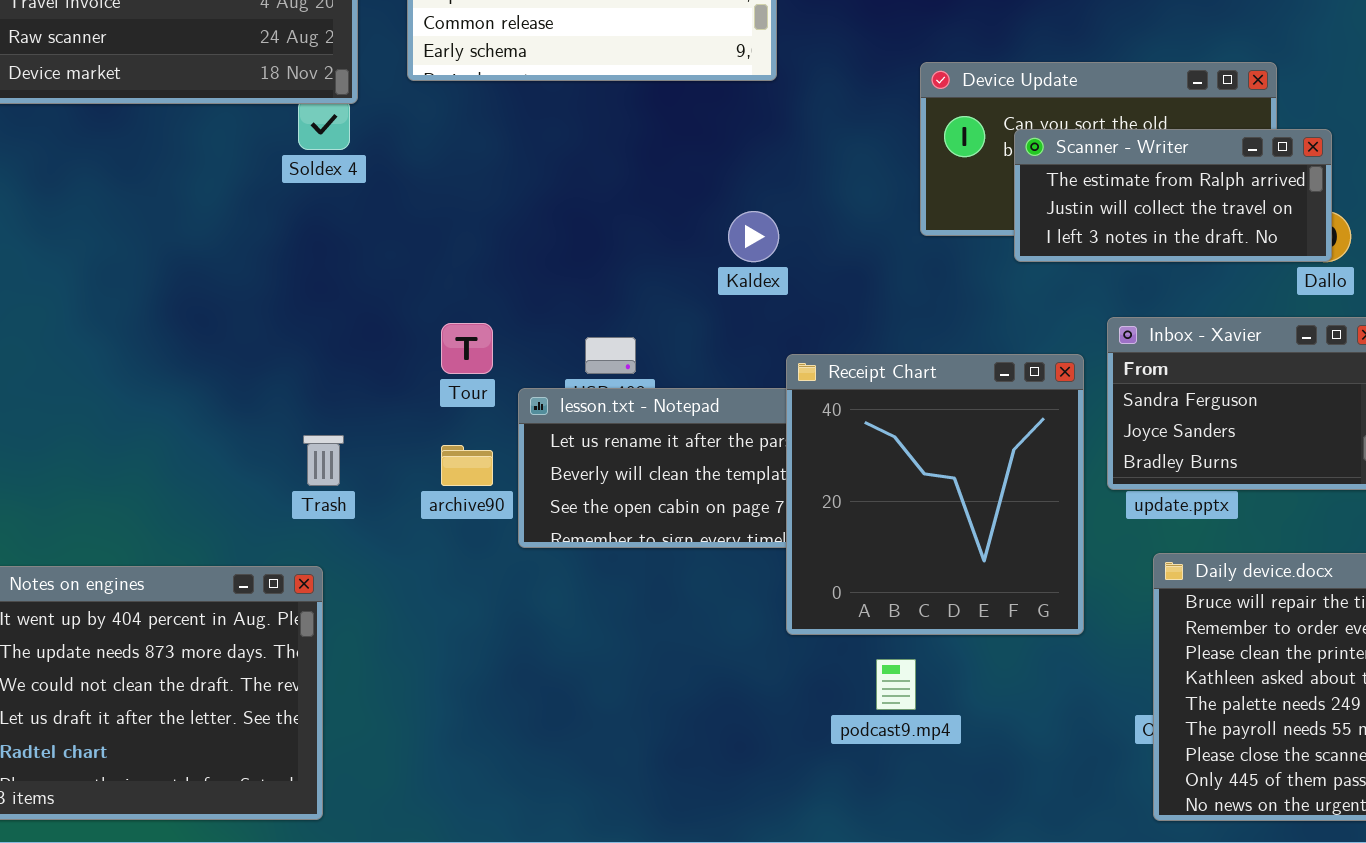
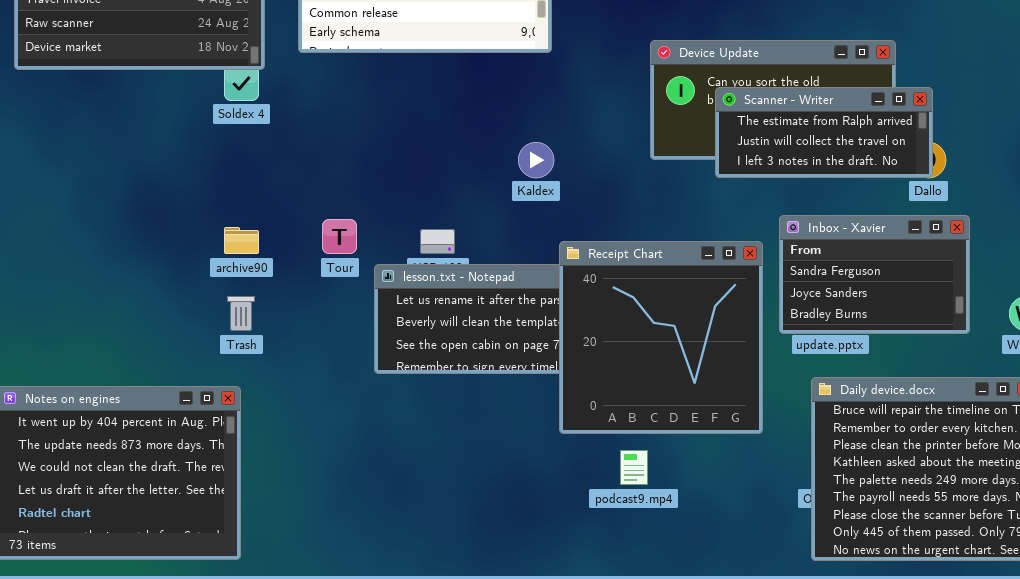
archive90: [441,445,493,486] -> [224,227,259,254], moved

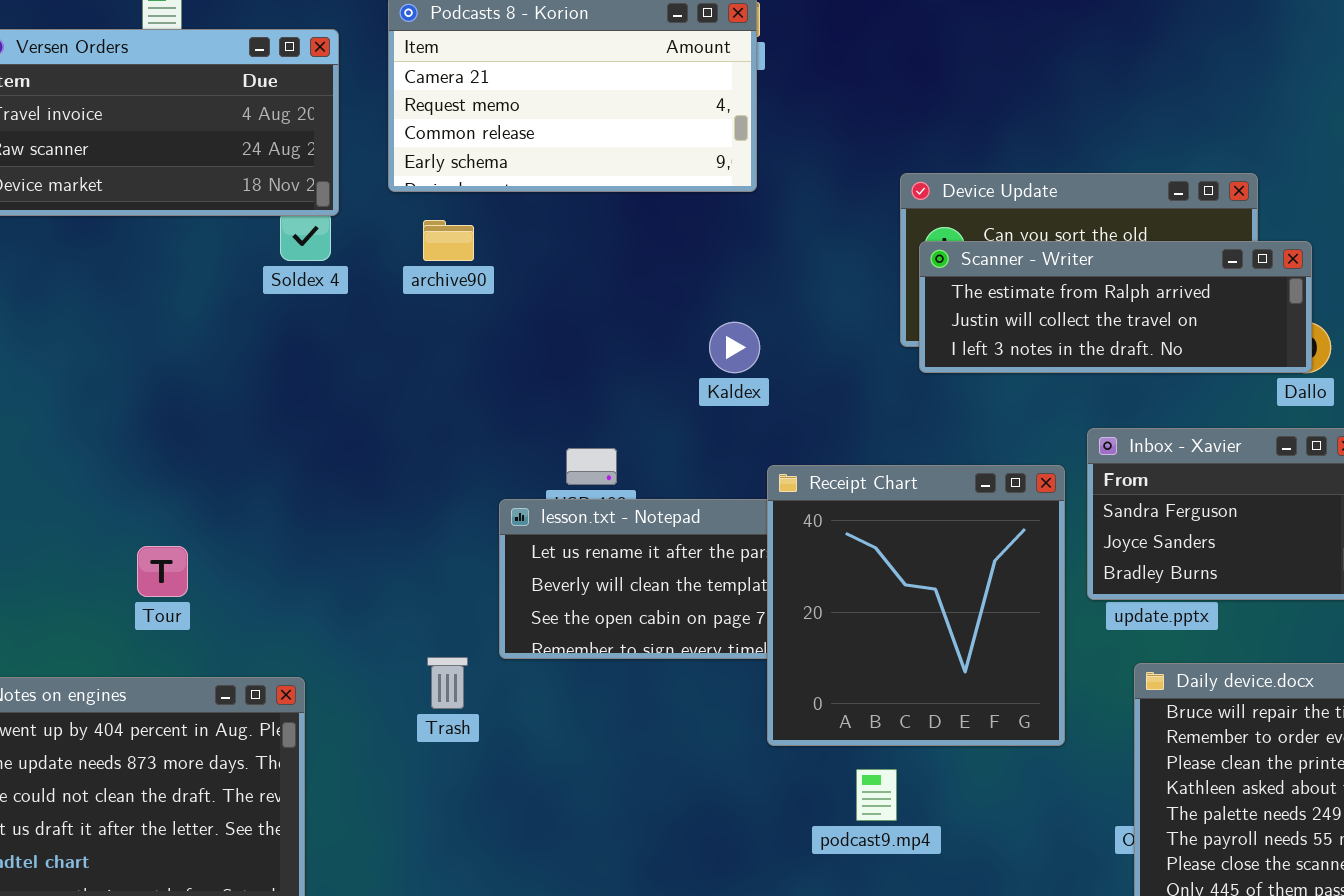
Scanner - Writer: [715,87,933,178] -> [919,241,1312,373], resized
Tour: [322,219,357,254] -> [137,546,188,597], moved
archive90: [224,227,259,254] -> [423,220,474,261], moved
Trash: [227,296,255,331] -> [427,657,468,709], moved

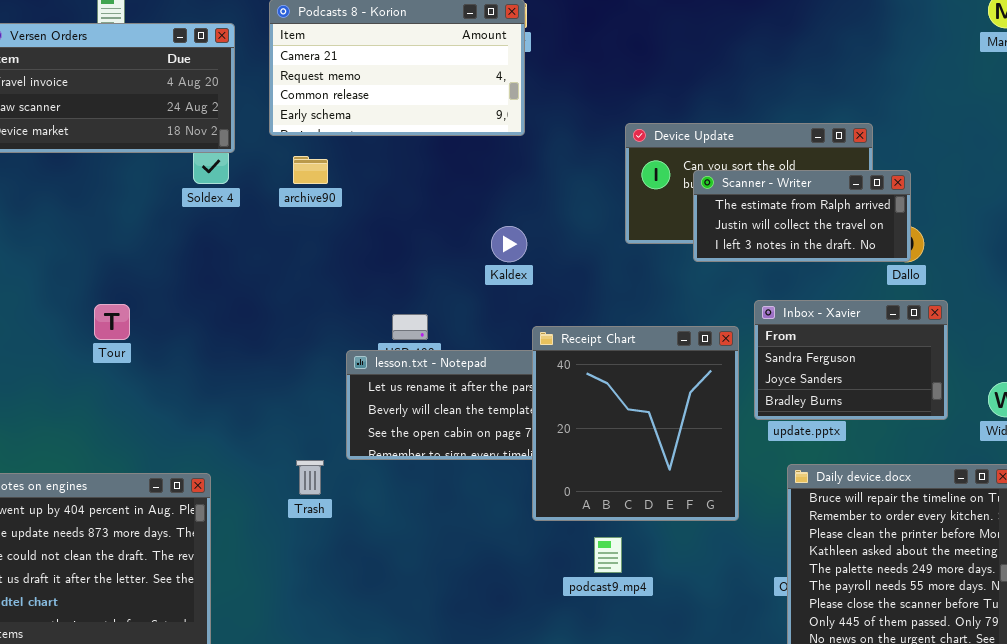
Scanner - Writer: [919,241,1312,373] -> [693,170,911,262], resized
Tour: [137,546,188,597] -> [94,304,130,340], moved

